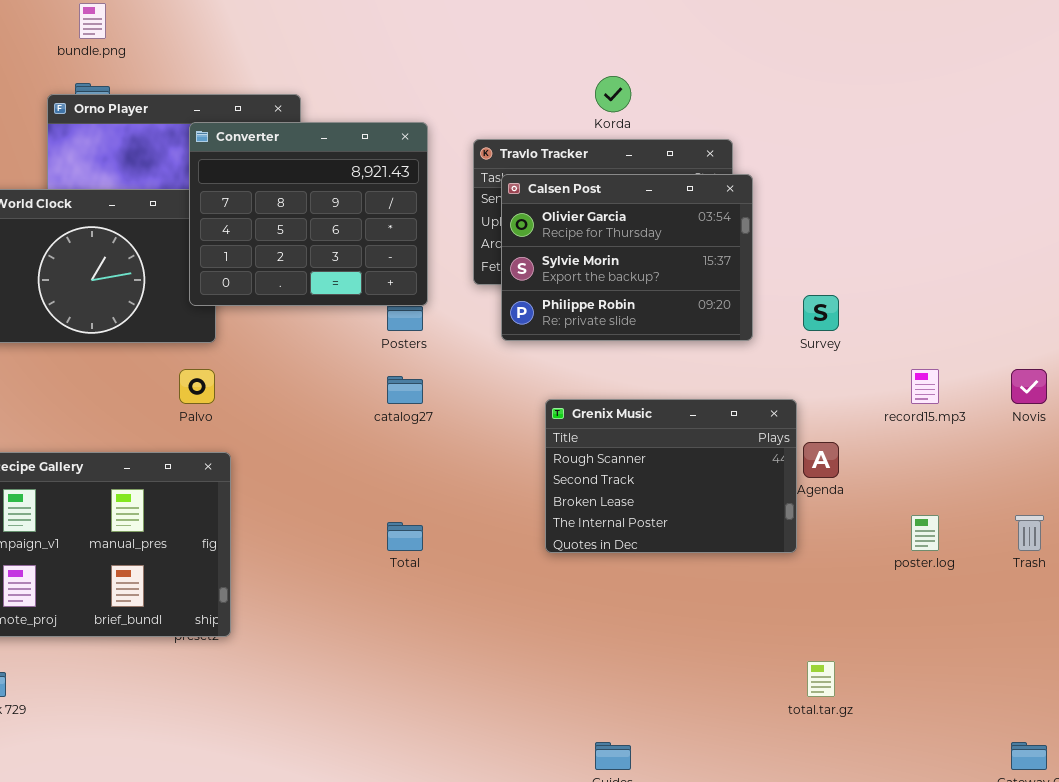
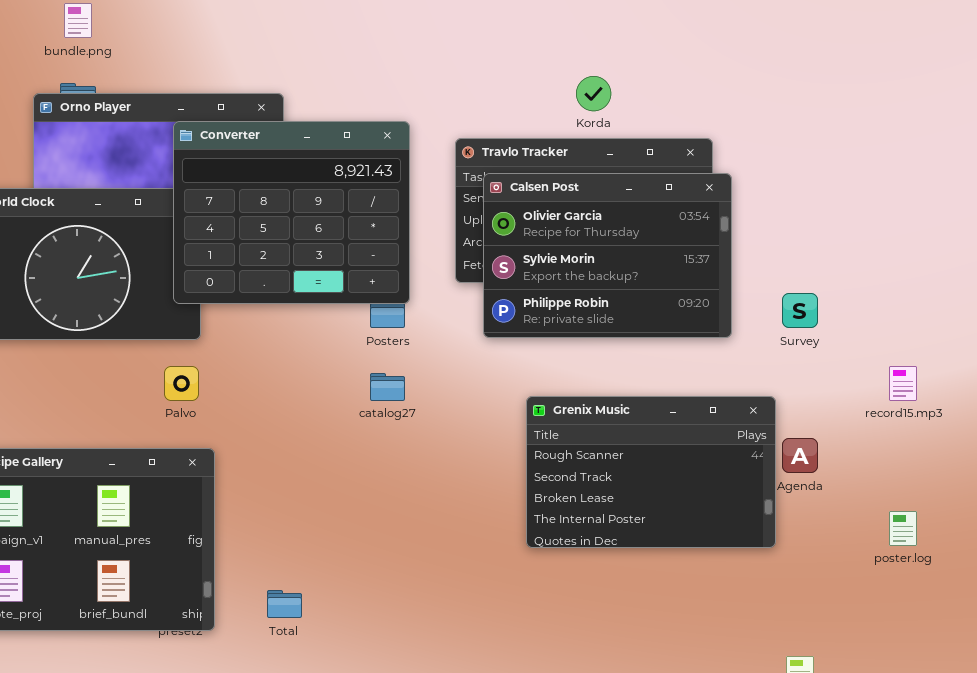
Total: [387,522,423,551] -> [267,590,302,618], moved

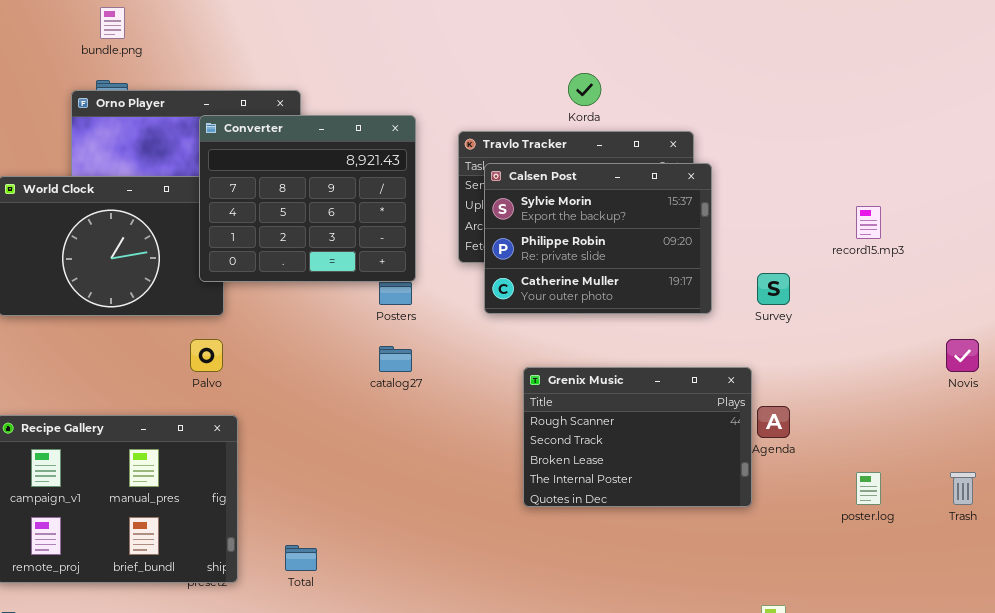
Calsen Post: [483,173,732,338] -> [484,163,712,314], scrolled down 1 row
record15.mp3: [889,366,917,401] -> [856,206,881,239], moved

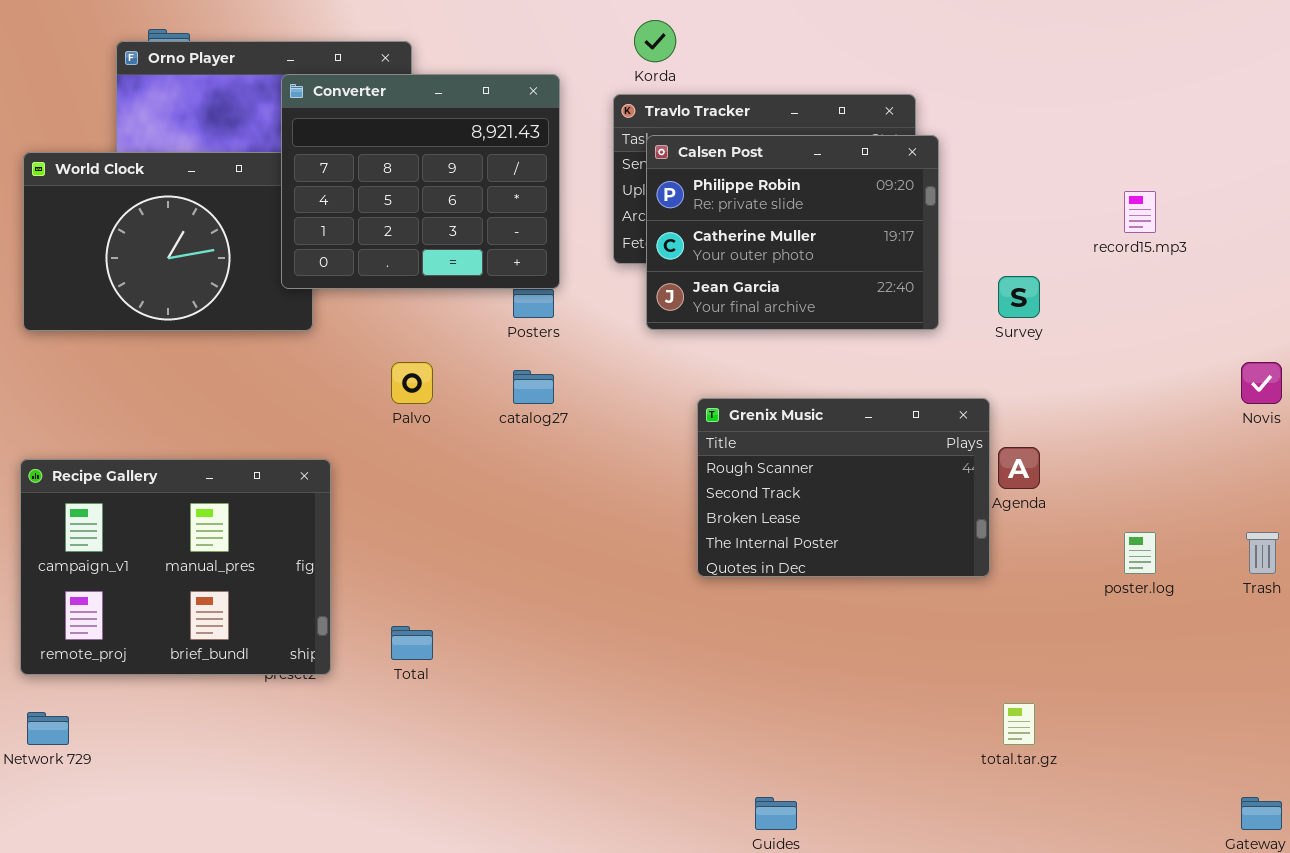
Korda: [568,73,601,106] -> [634,20,676,62], moved
Calsen Post: [484,163,712,314] -> [646,135,939,330], scrolled down 1 row
Palvo: [190,339,223,372] -> [391,362,433,404], moved

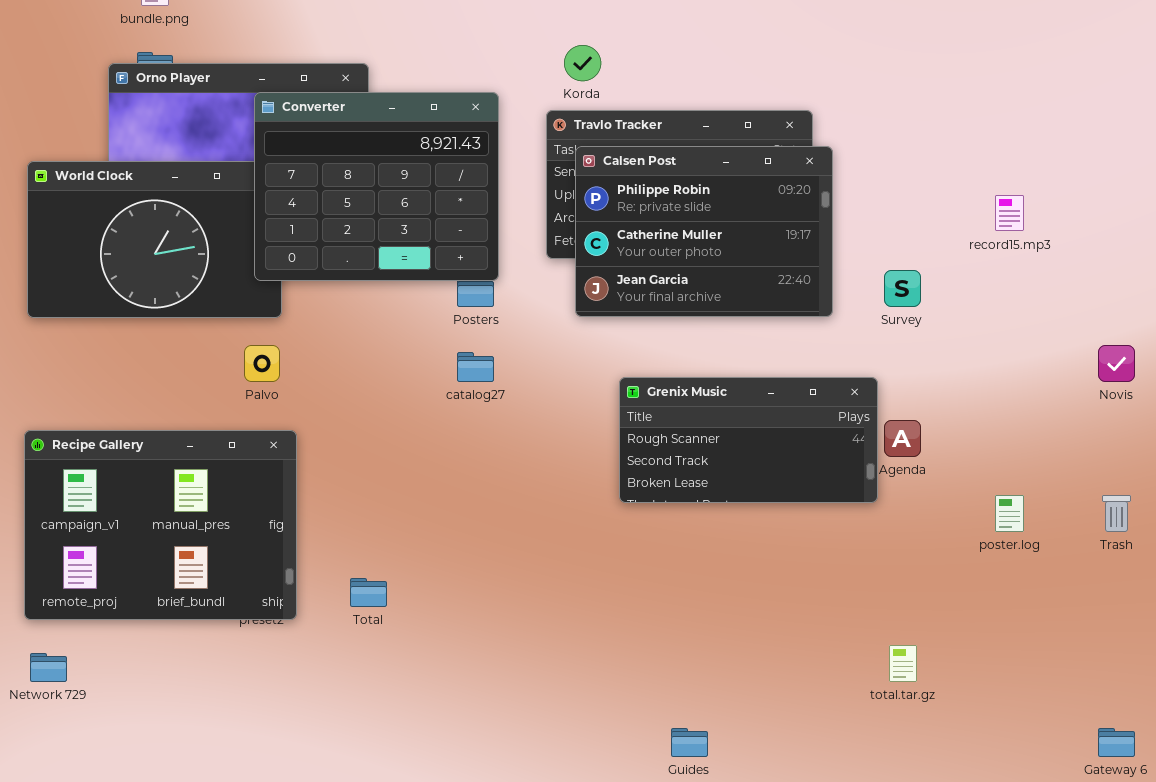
Palvo: [391,362,433,404] -> [244,345,280,382], moved
Grenix Music: [697,398,990,577] -> [619,377,878,503], resized

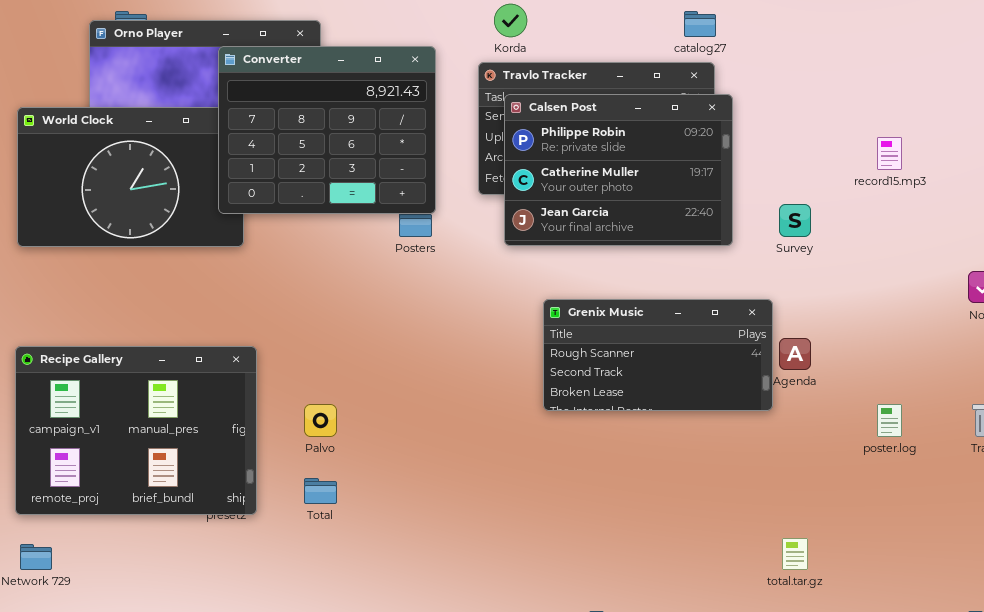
Palvo: [244,345,280,382] -> [304,404,337,437], moved
catalog27: [457,352,494,382] -> [684,11,716,37], moved

